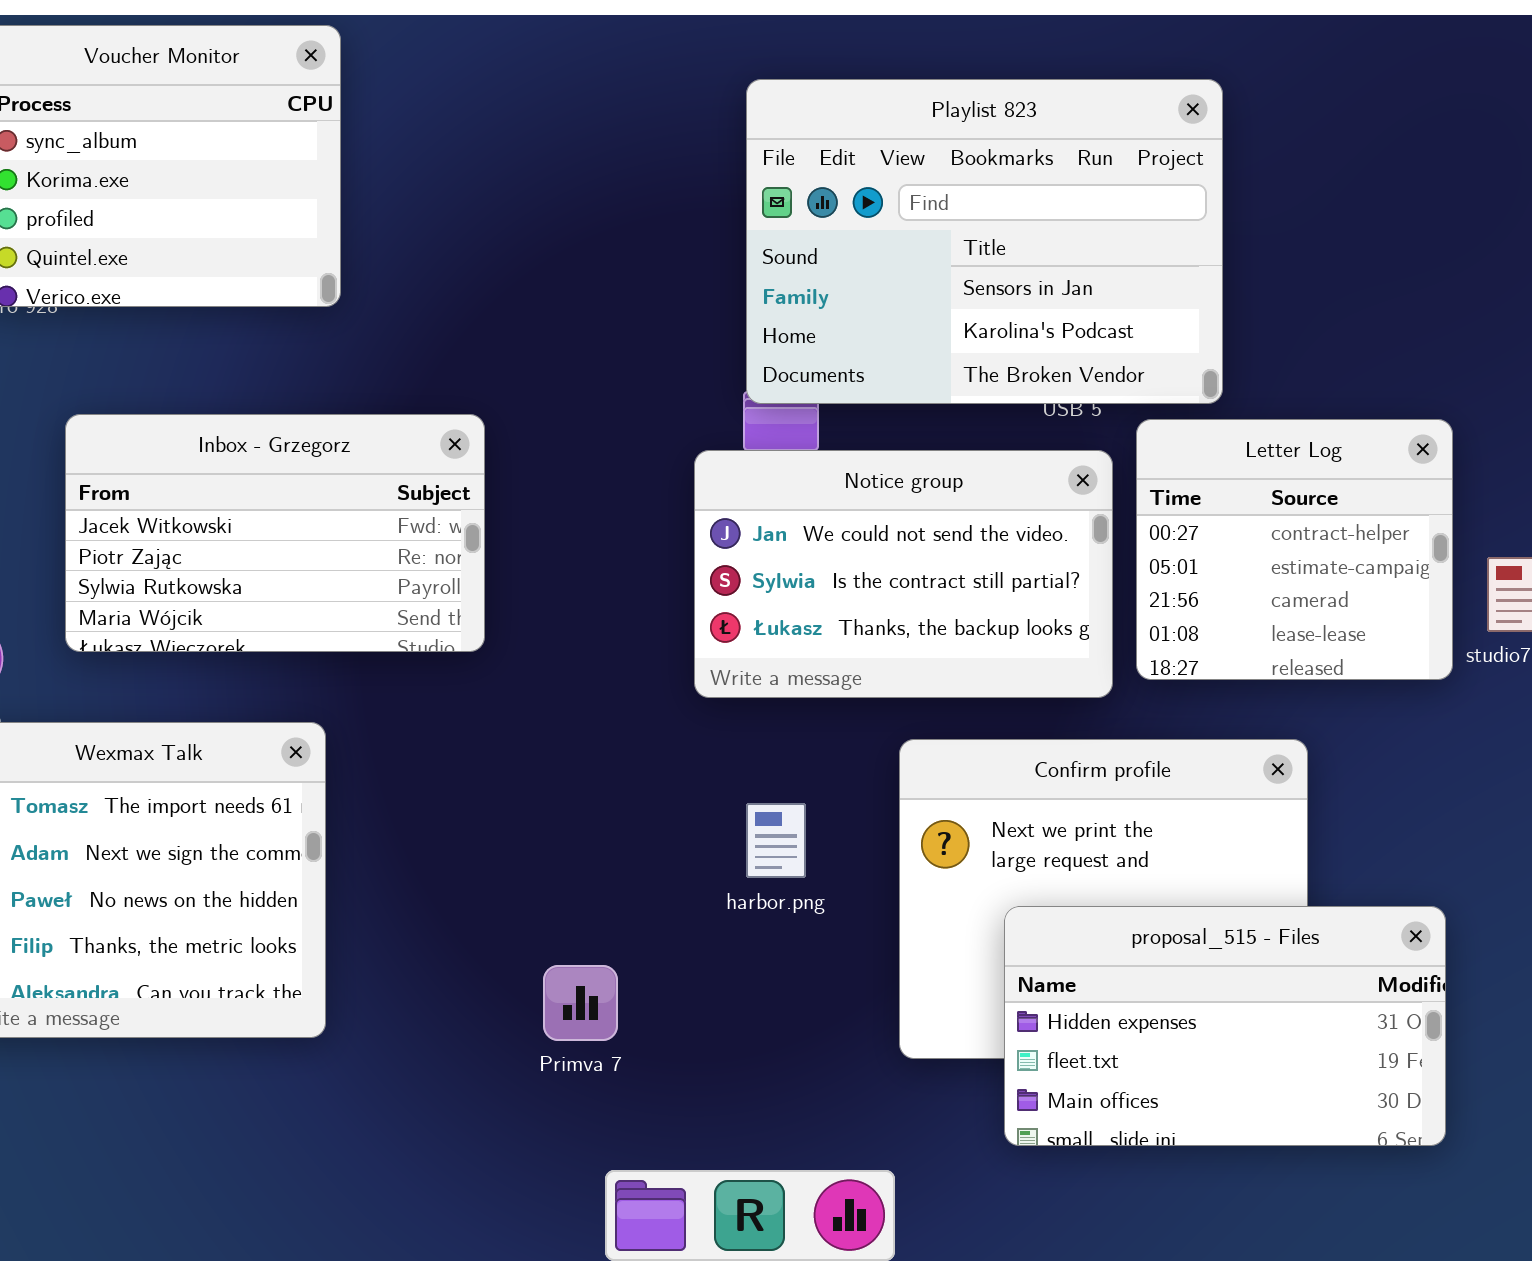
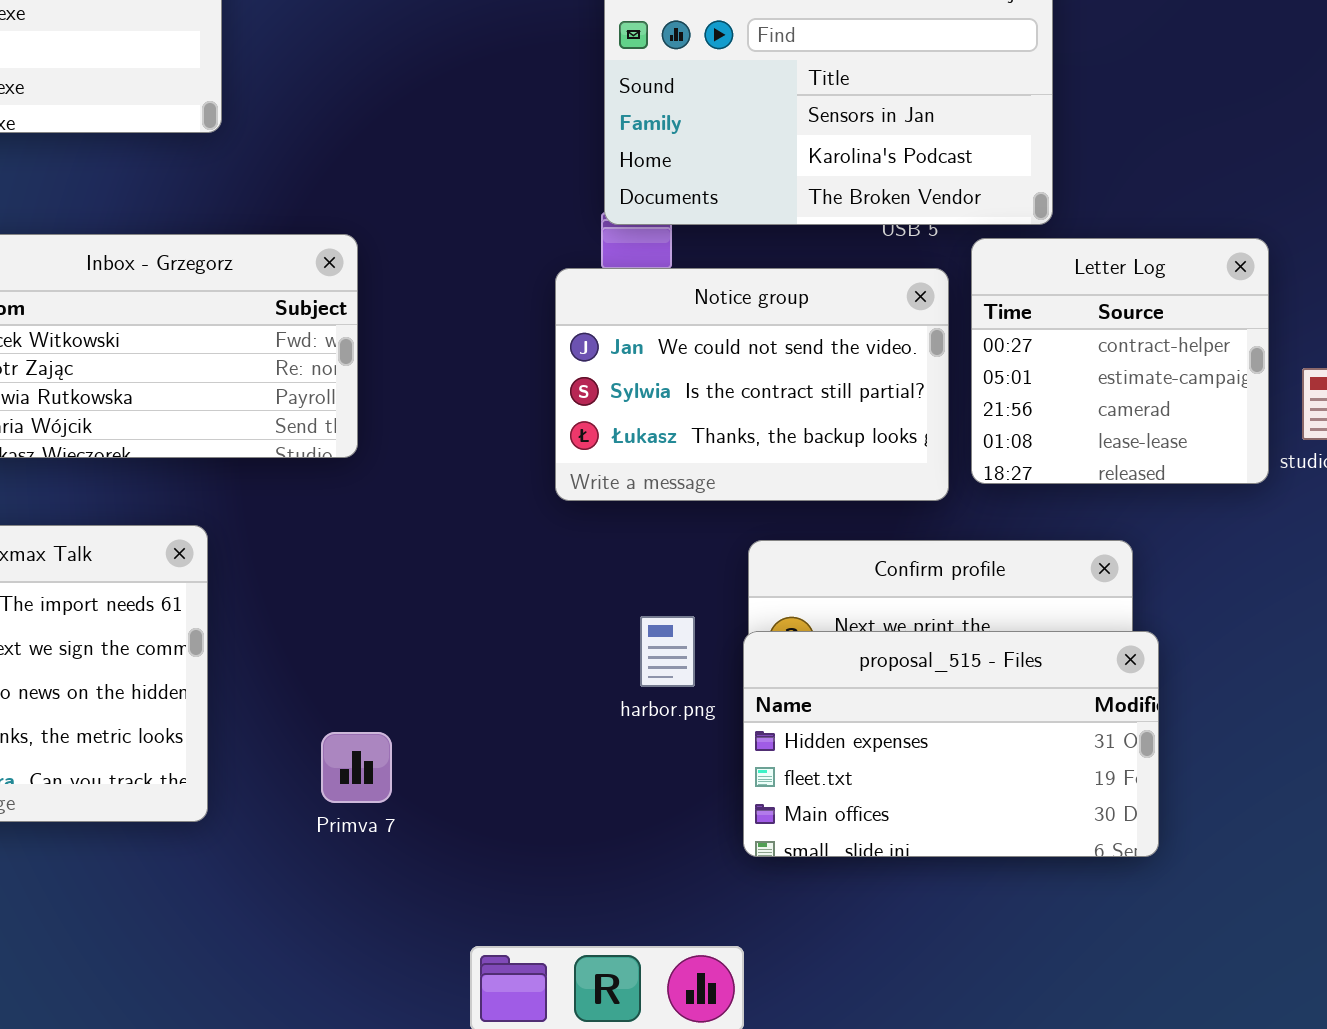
harbor.png: [746,803,806,878] -> [640,616,695,687], moved
proposal_515 - Files: [1004,906,1446,1146] -> [743,631,1159,857], moved
Primva 7: [543,965,618,1041] -> [321,732,392,803], moved

